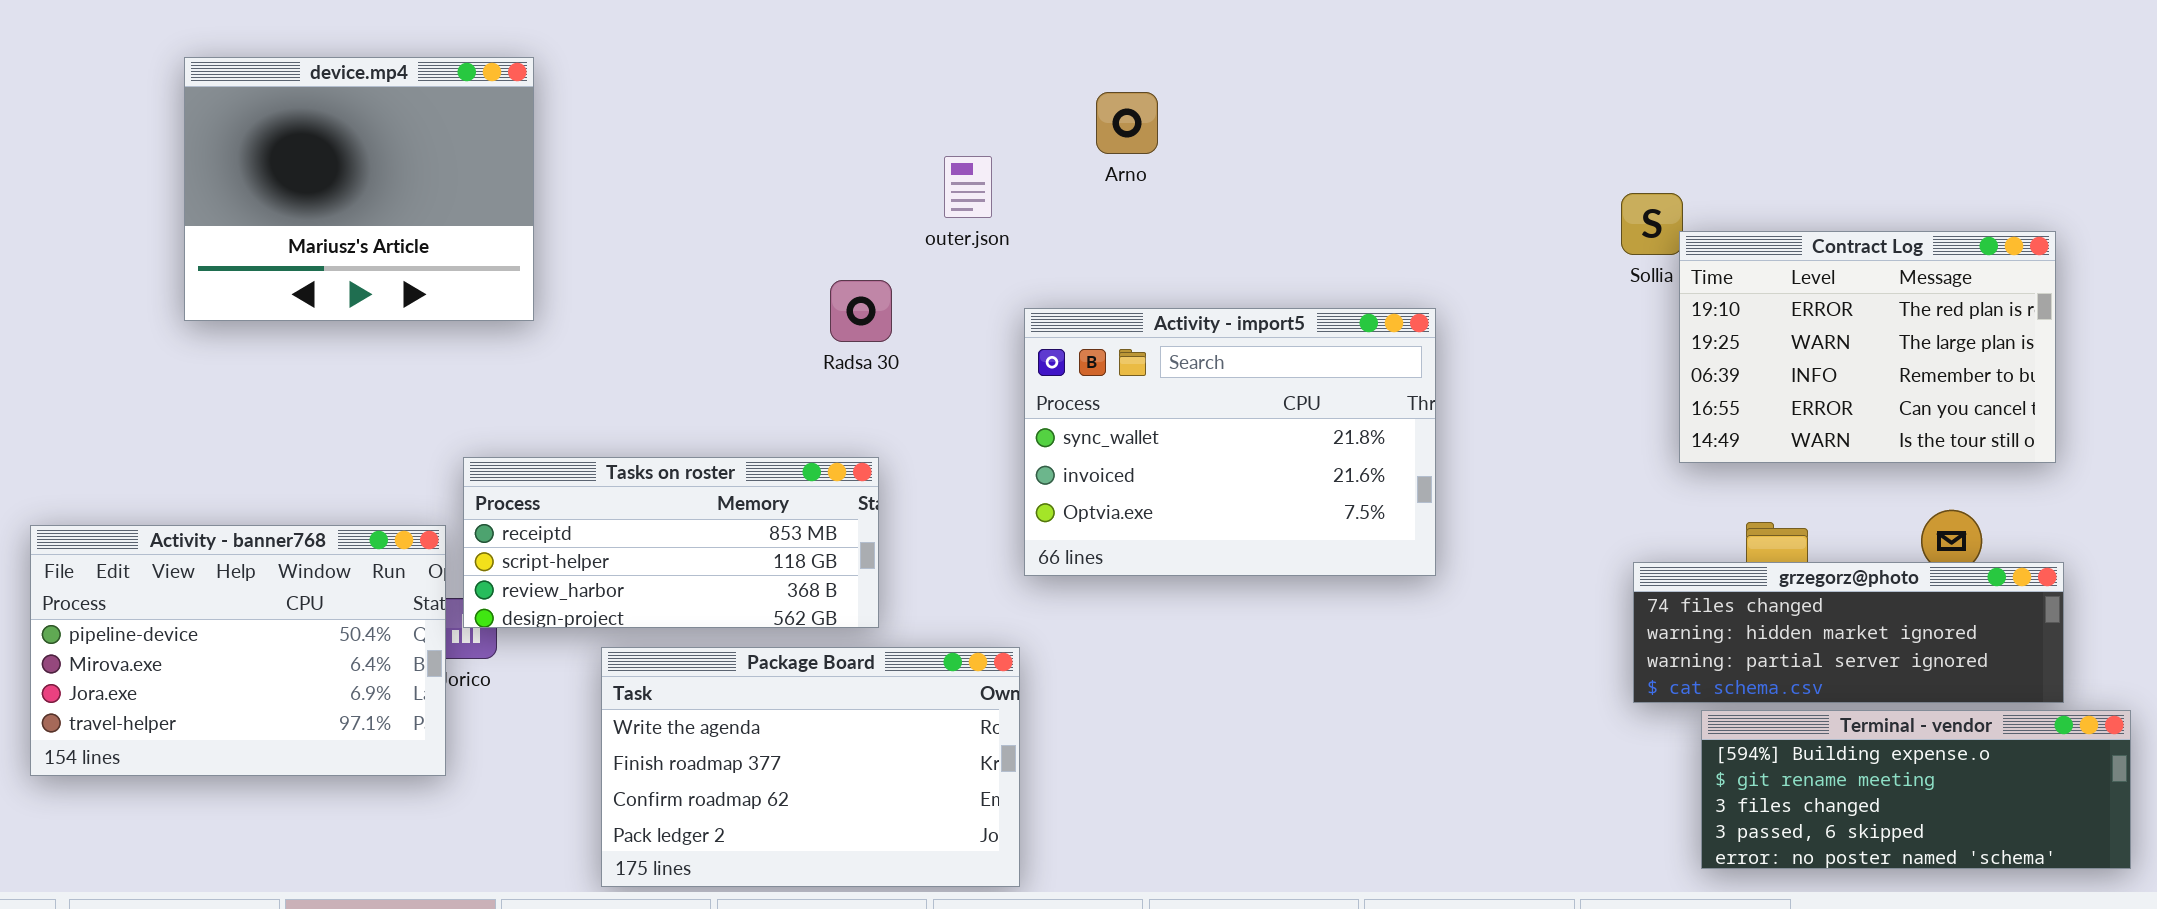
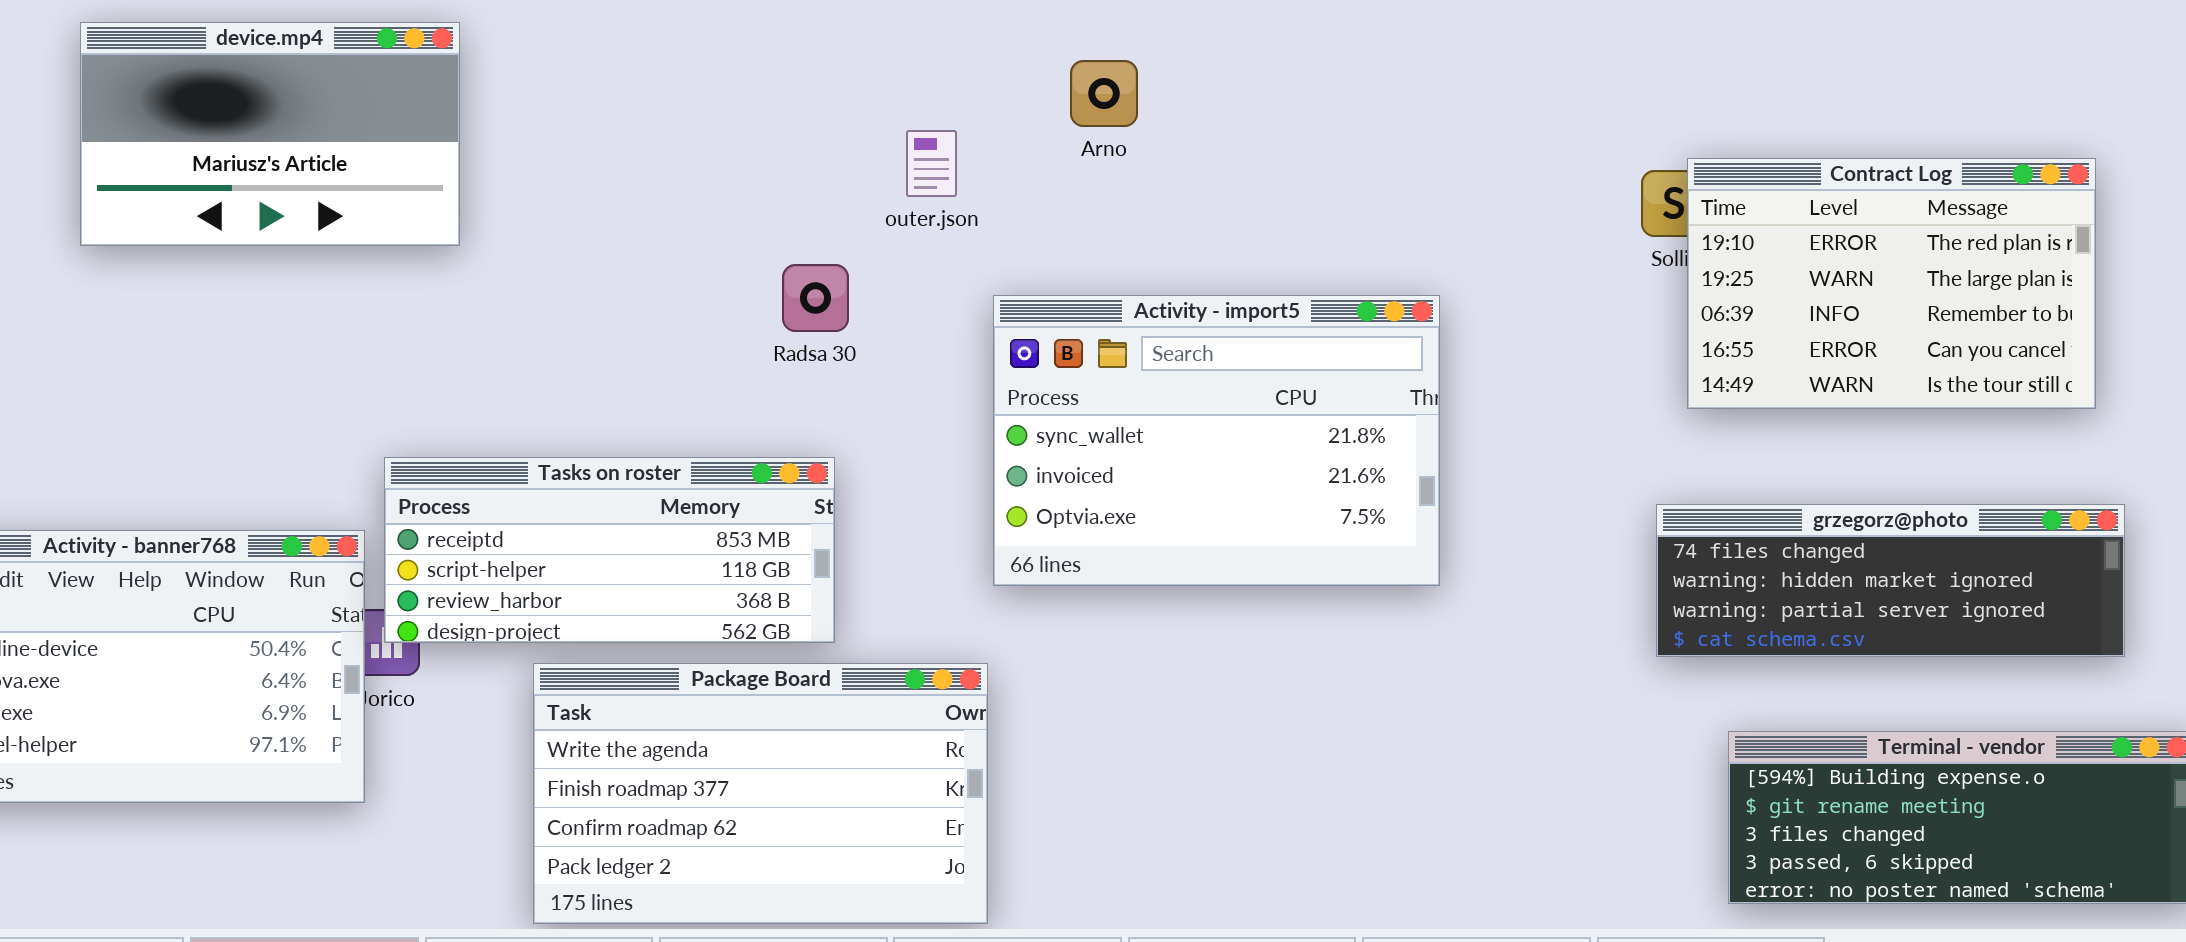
device.mp4: [184,57,534,321] -> [80,22,460,246], resized
Contract Log: [1679,231,2056,463] -> [1687,158,2096,409], moved
grzegorz@photo: [1633,562,2064,703] -> [1656,504,2125,657], moved

